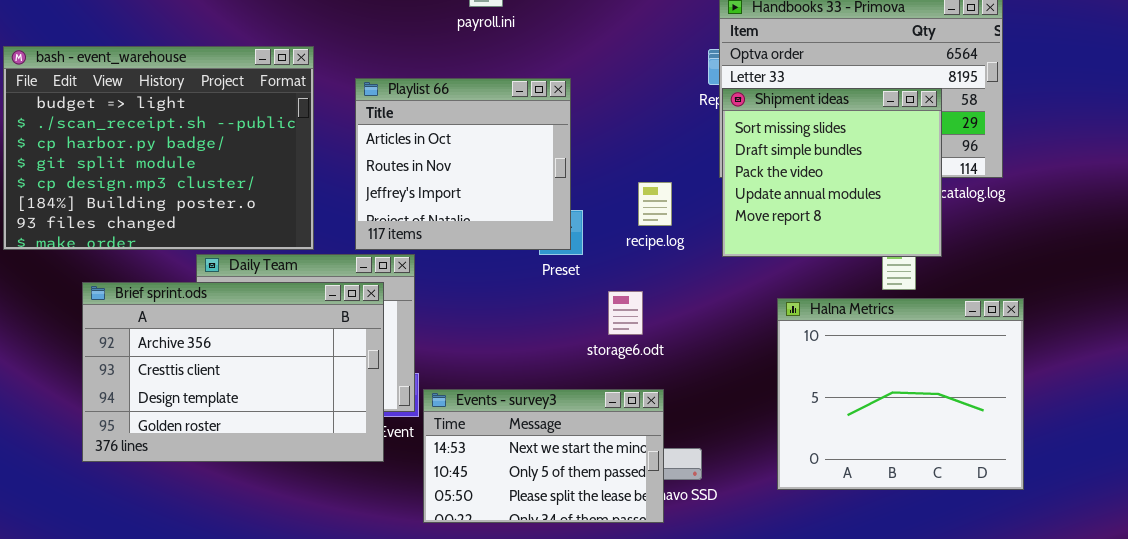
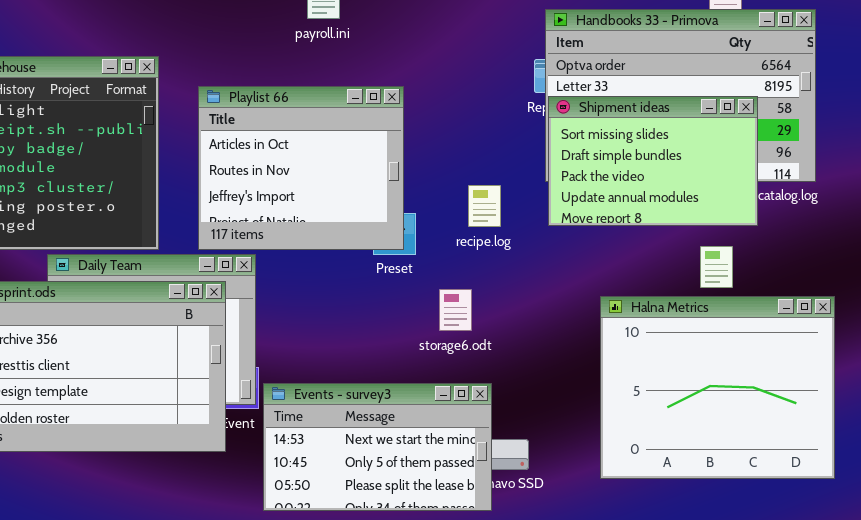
Shipment ideas: [722,88,942,257] -> [548,96,758,226], resized

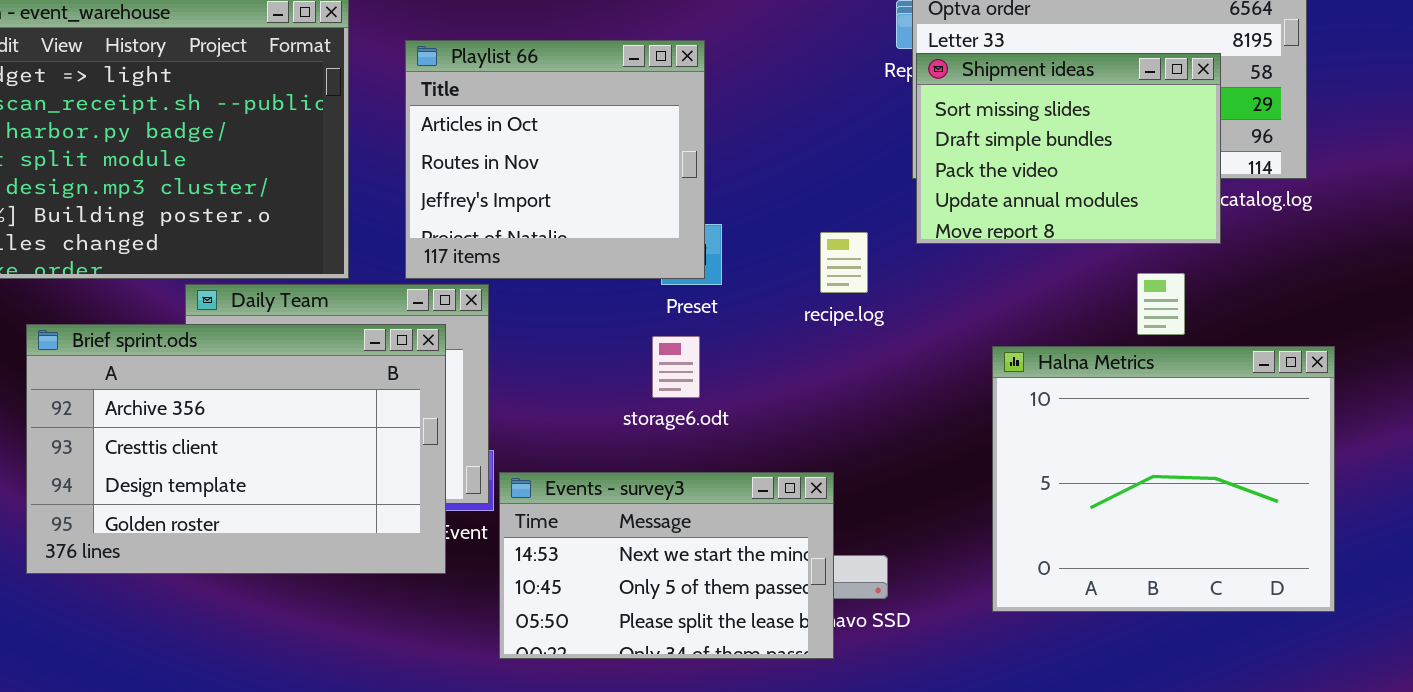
recipe.log: [468,185,501,227] -> [820,232,868,293], moved
storage6.odt: [439,289,472,331] -> [652,336,700,398], moved

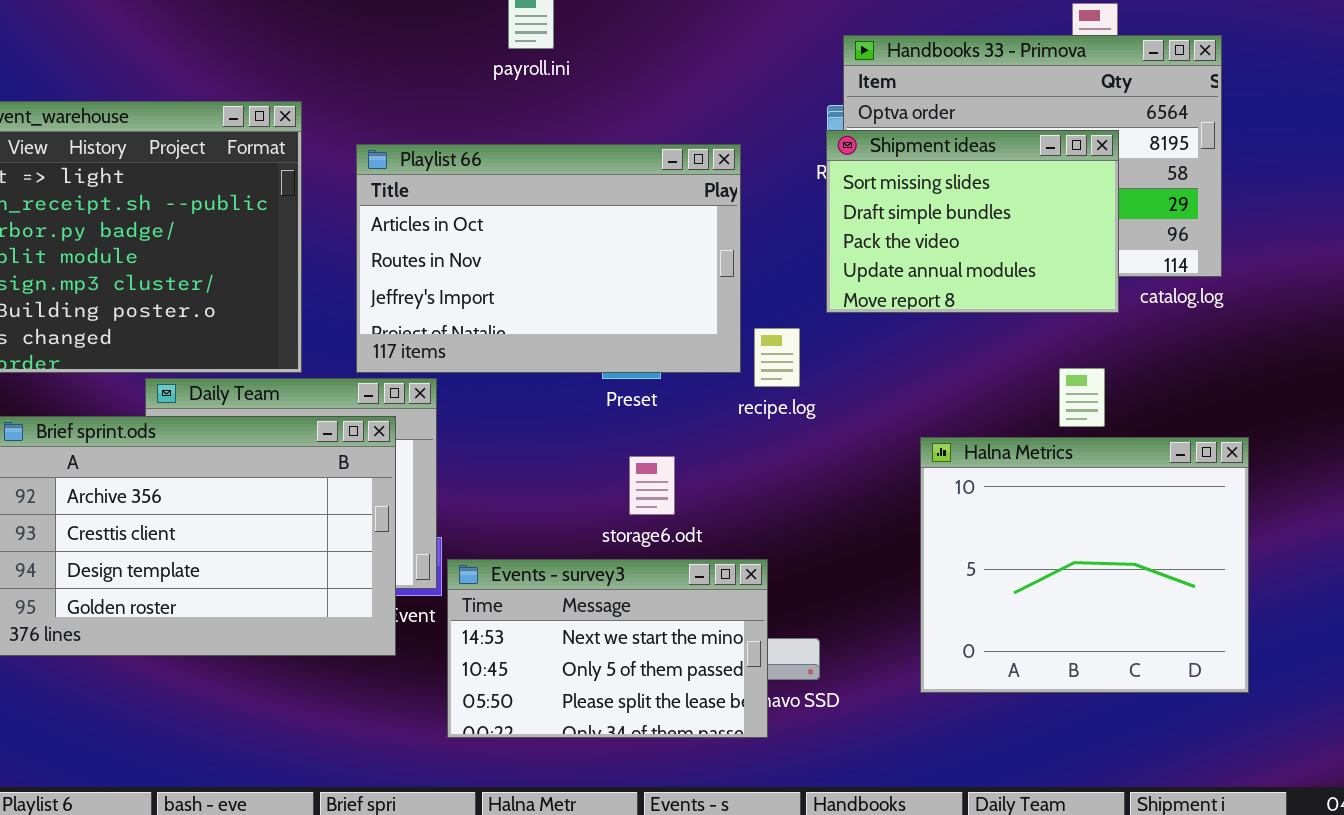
Playlist 66: [405,40,705,279] -> [356,144,741,373], resized
Shipment ideas: [916,53,1221,244] -> [826,130,1119,313], moved
storage6.odt: [652,336,700,398] -> [629,456,675,515], moved

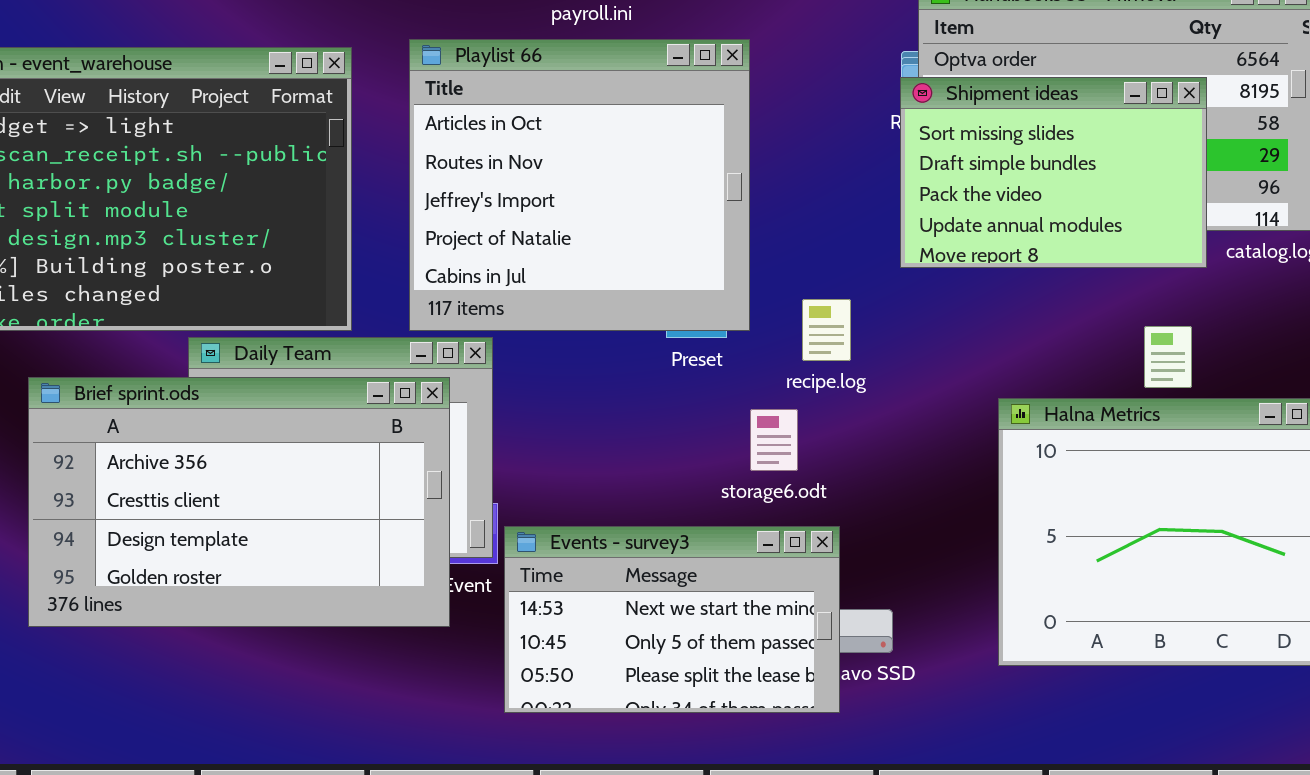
Playlist 66: [356,144,741,373] -> [409,39,750,331], resized
recipe.log: [754,328,800,387] -> [802,299,851,361], moved
storage6.odt: [629,456,675,515] -> [750,409,798,471], moved

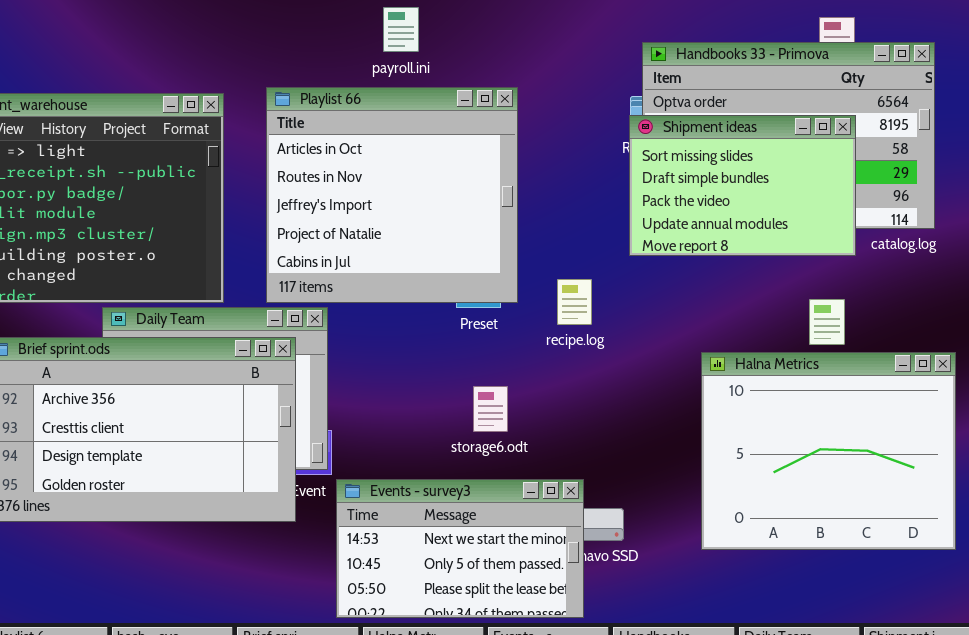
storage6.odt: [750,409,798,471] -> [473,386,508,432], moved
Events - survey3: [504,526,840,713] -> [336,479,584,618], moved

